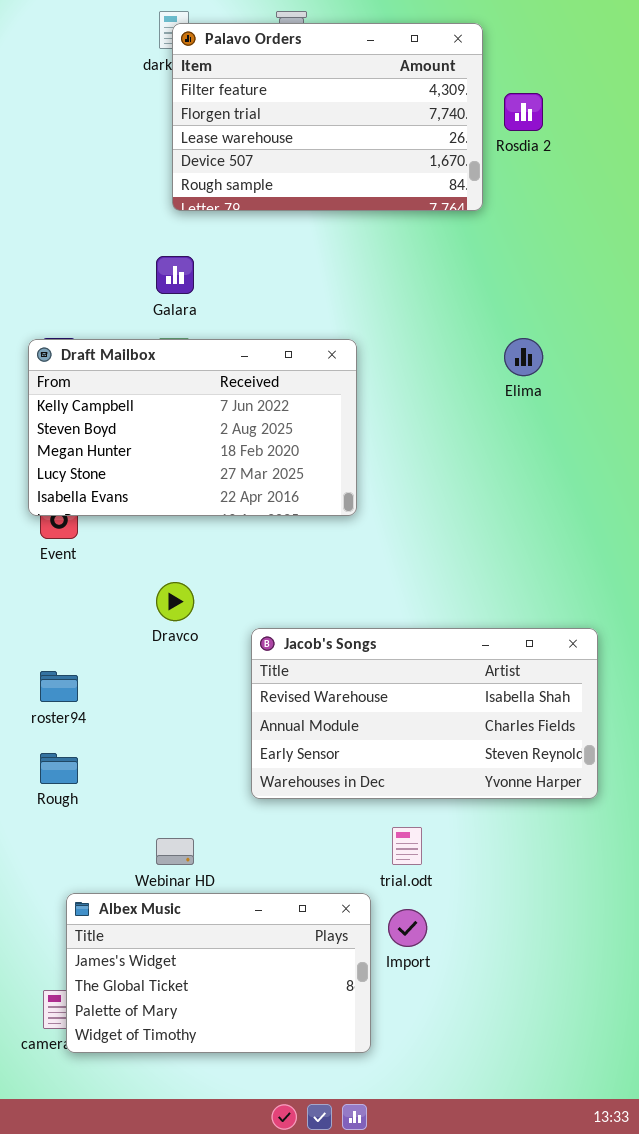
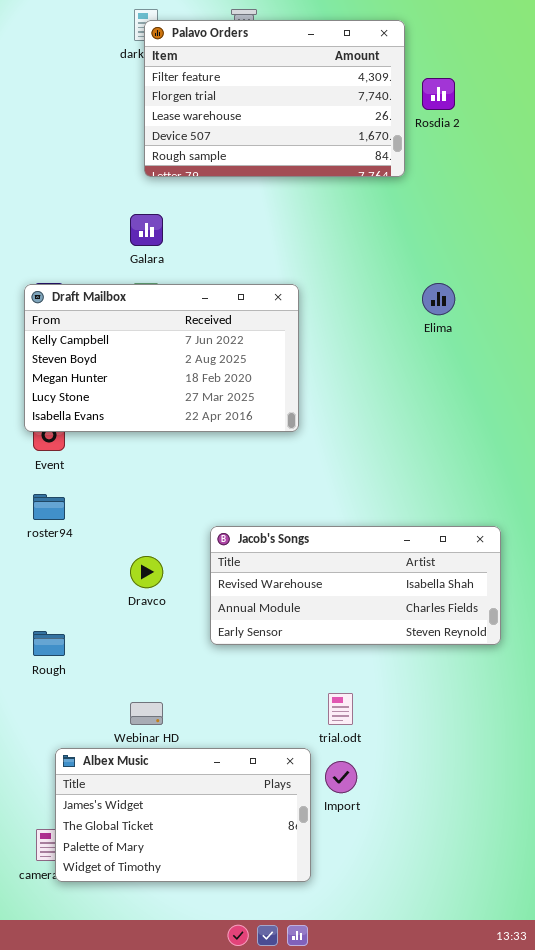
Dravco: [156,582,194,621] -> [130,556,163,588], moved
Jacob's Songs: [251,628,598,799] -> [210,526,501,645], resized
roster94: [40,671,78,702] -> [33,494,65,520], moved

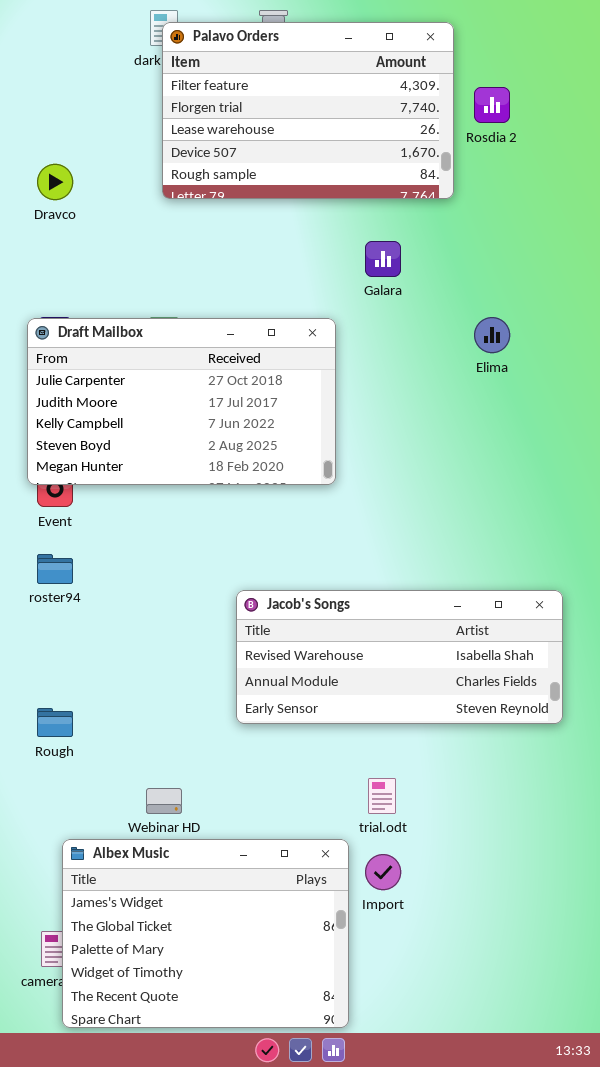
Galara: [130,214,163,246] -> [365,241,401,277], moved
Draft Mailbox: [24,284,299,432] -> [27,318,336,485], scrolled up 2 rows
Dravco: [130,556,163,588] -> [37,164,73,200], moved
Albex Music: [55,748,311,882] -> [62,839,349,1028], resized

